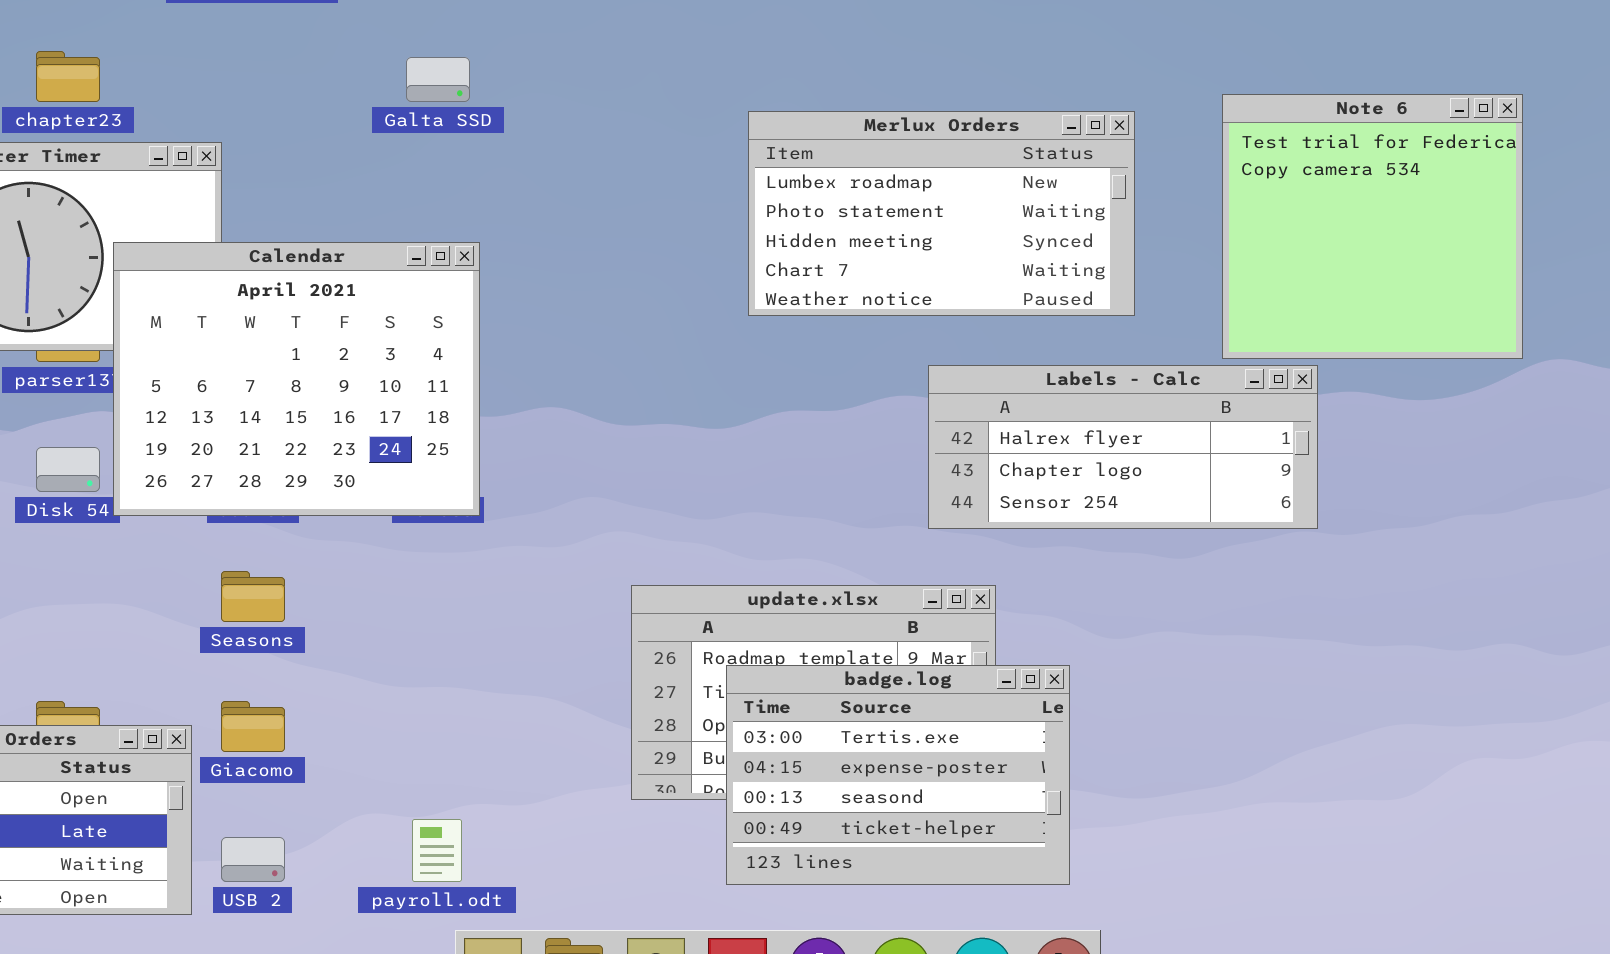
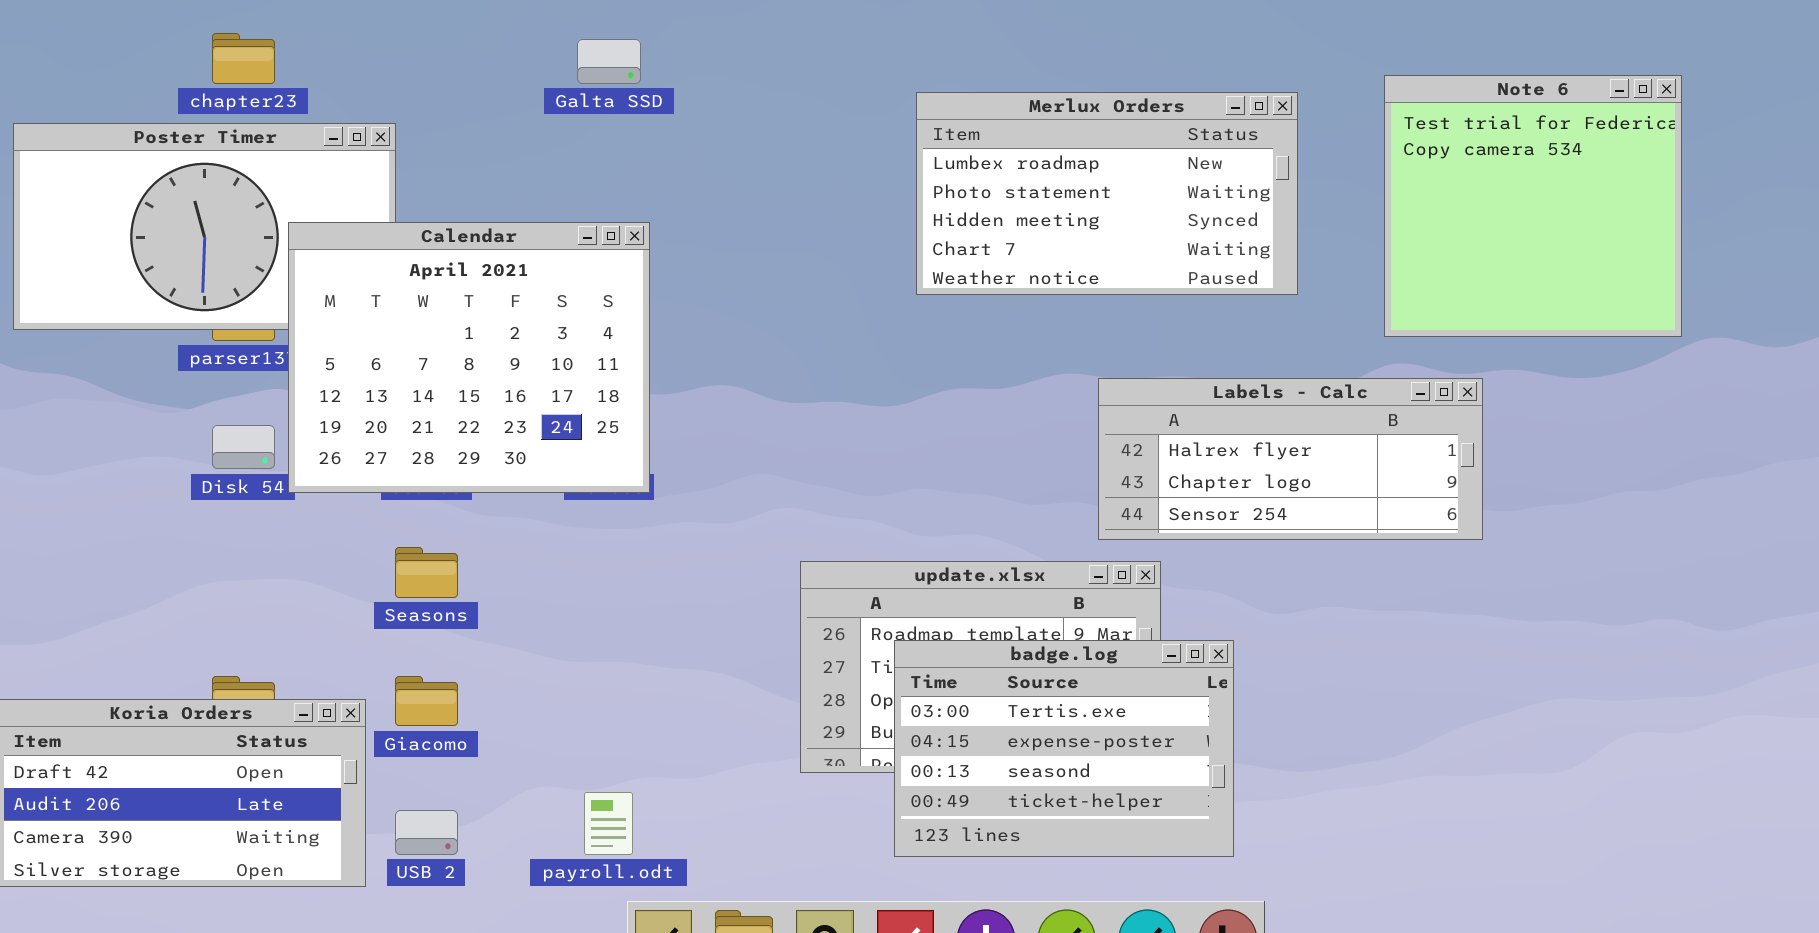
Labels - Calc: [928,365,1318,529] -> [1098,378,1483,540], moved

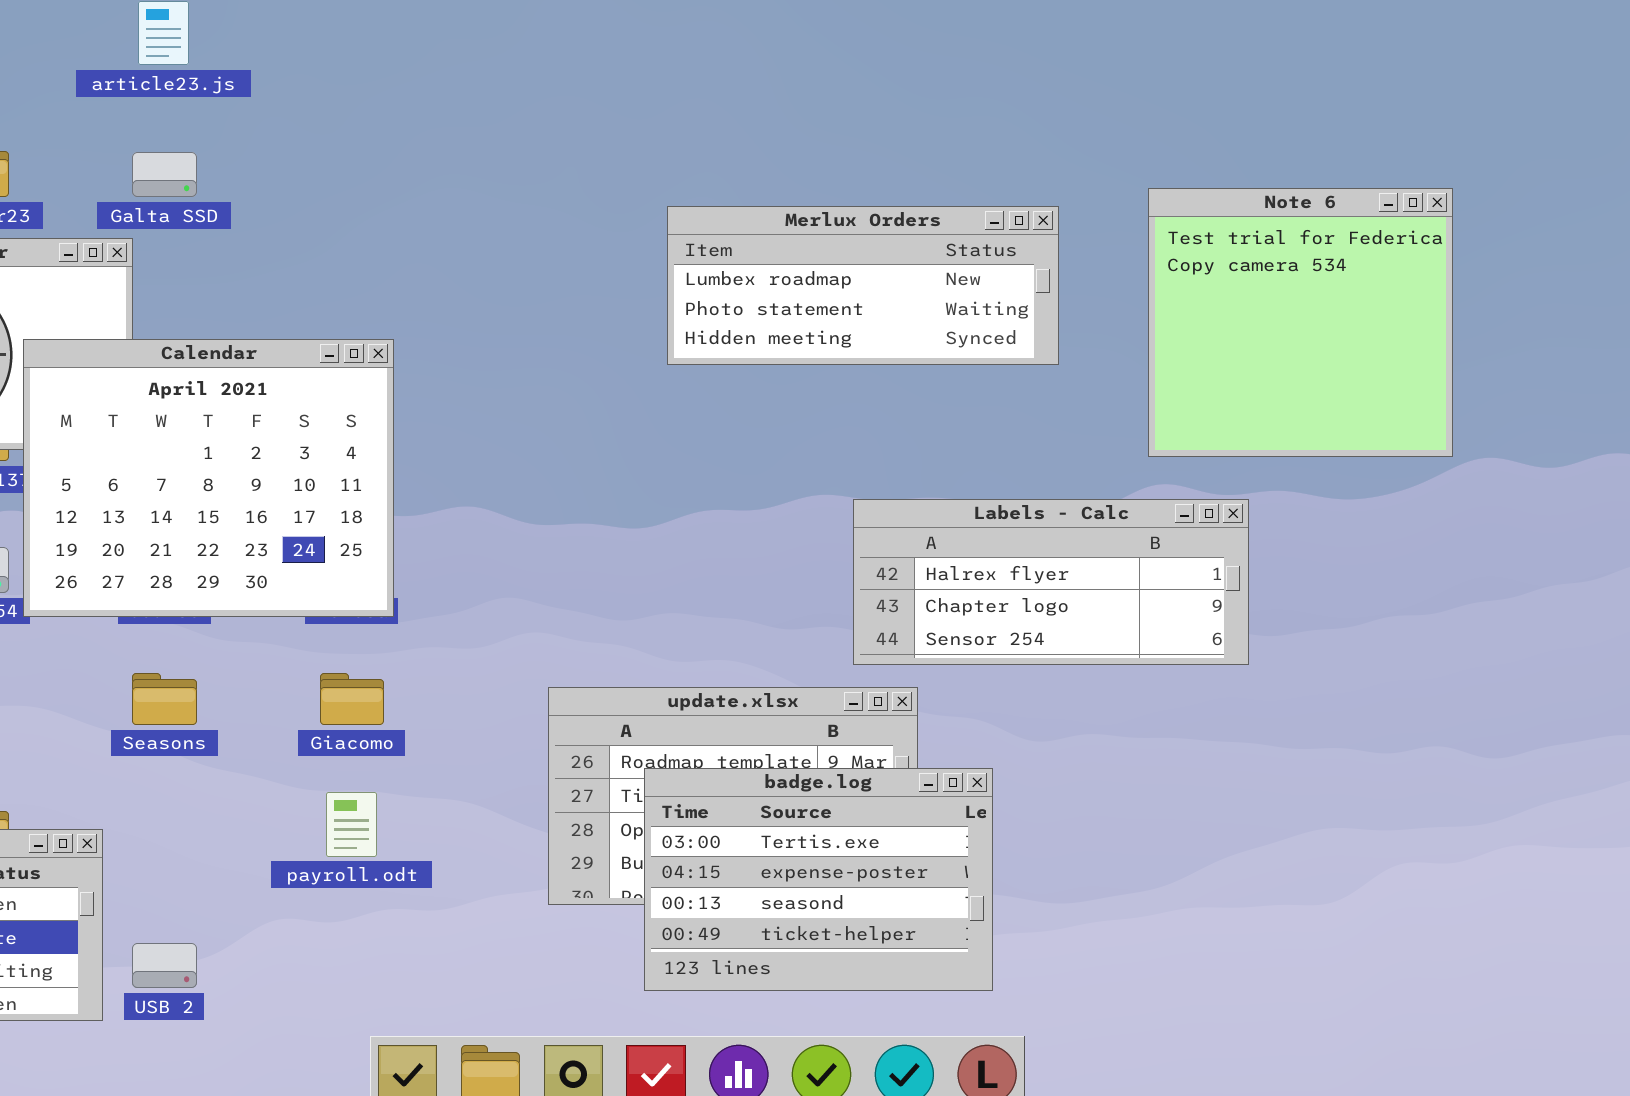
Galta SSD: [577,39,641,84] -> [132,152,197,197], moved
Merlux Orders: [916,92,1298,295] -> [667,206,1059,365], resized
Giacomo: [395,676,458,726] -> [320,673,384,725], moved
payroll.odt: [584,792,633,855] -> [326,792,377,857], moved

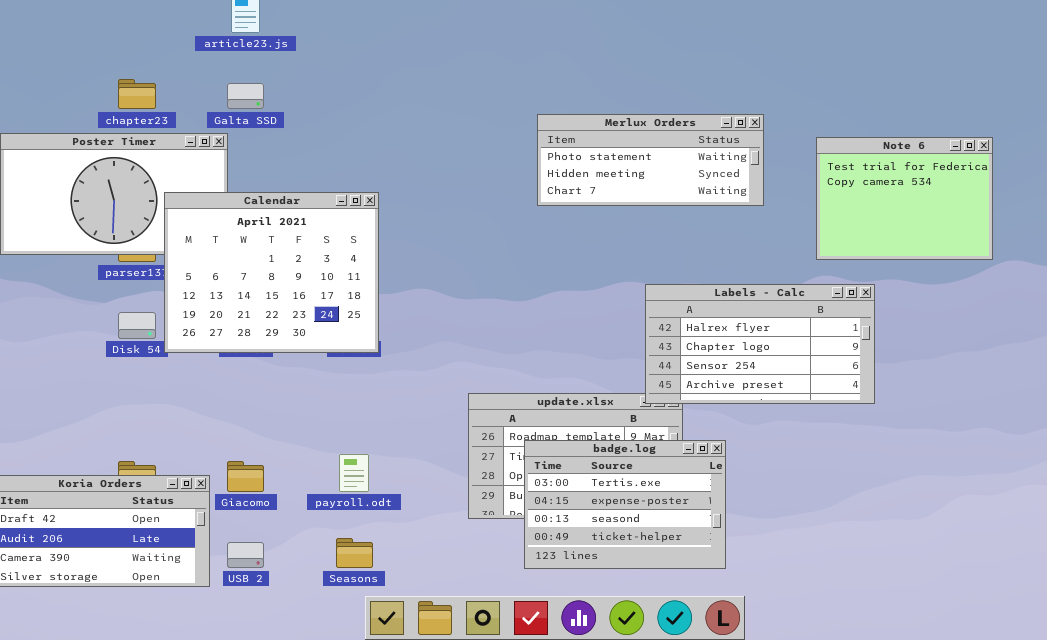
Note 6: [1148,188,1453,457] -> [816,137,993,260], resized
Merlux Orders: [667,206,1059,365] -> [537,114,764,206], scrolled down 1 row
Labels - Calc: [853,499,1249,665] -> [645,284,875,404], resized
Seasons: [132,673,197,725] -> [336,538,373,568], moved
Giacomo: [320,673,384,725] -> [227,461,264,492], moved

